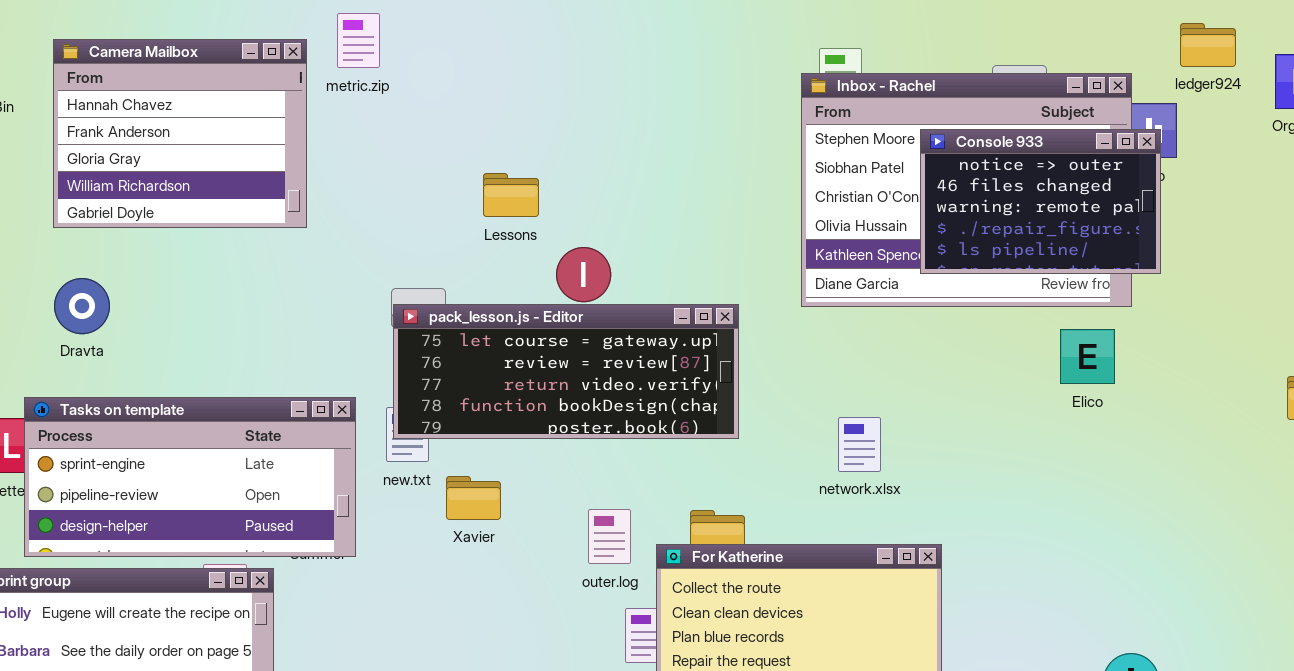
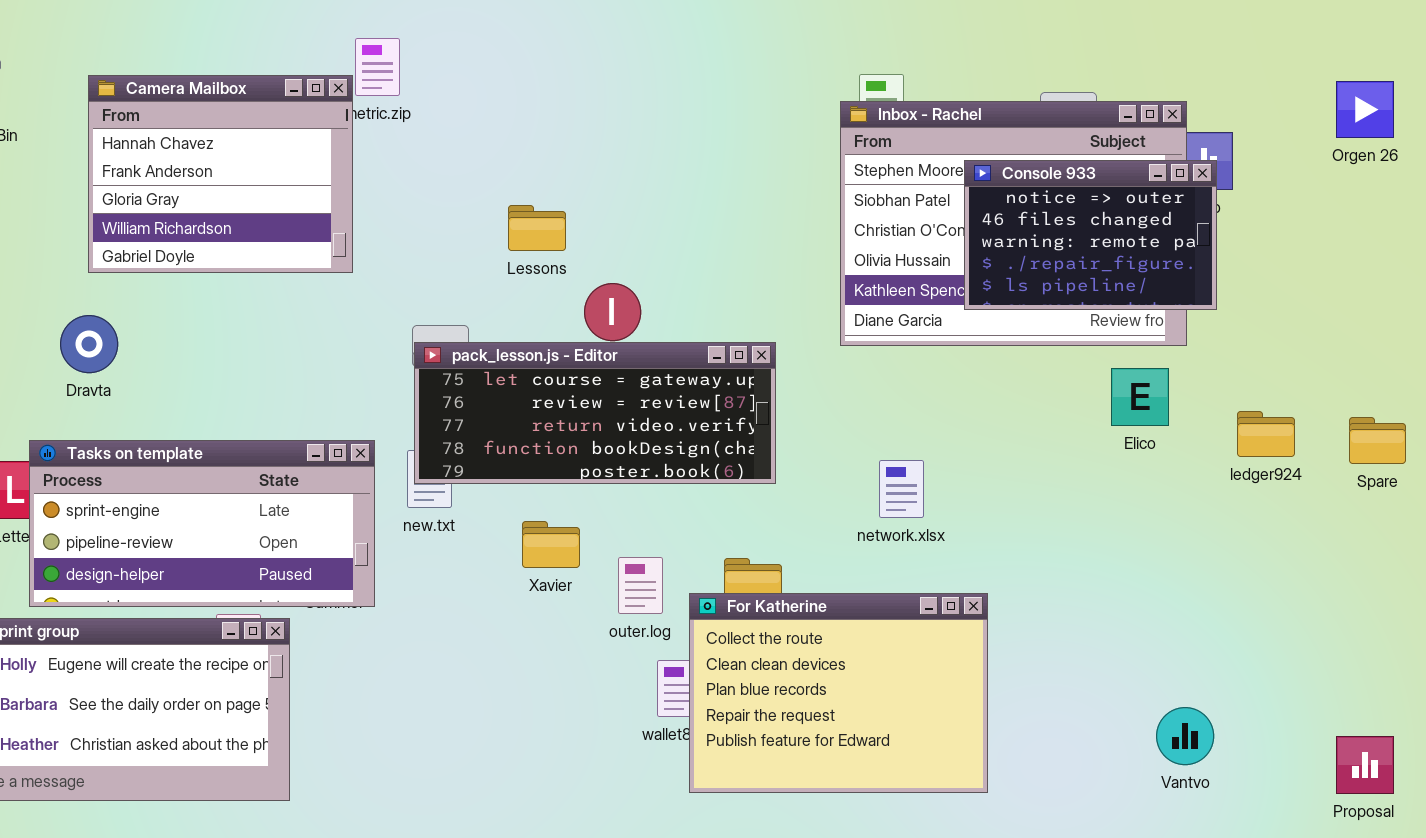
ledger924: [1180,23,1236,67] -> [1237,411,1295,457], moved
Camera Mailbox: [53,39,307,228] -> [88,75,353,273], moved
Xavier: [446,476,501,520] -> [522,521,580,568], moved

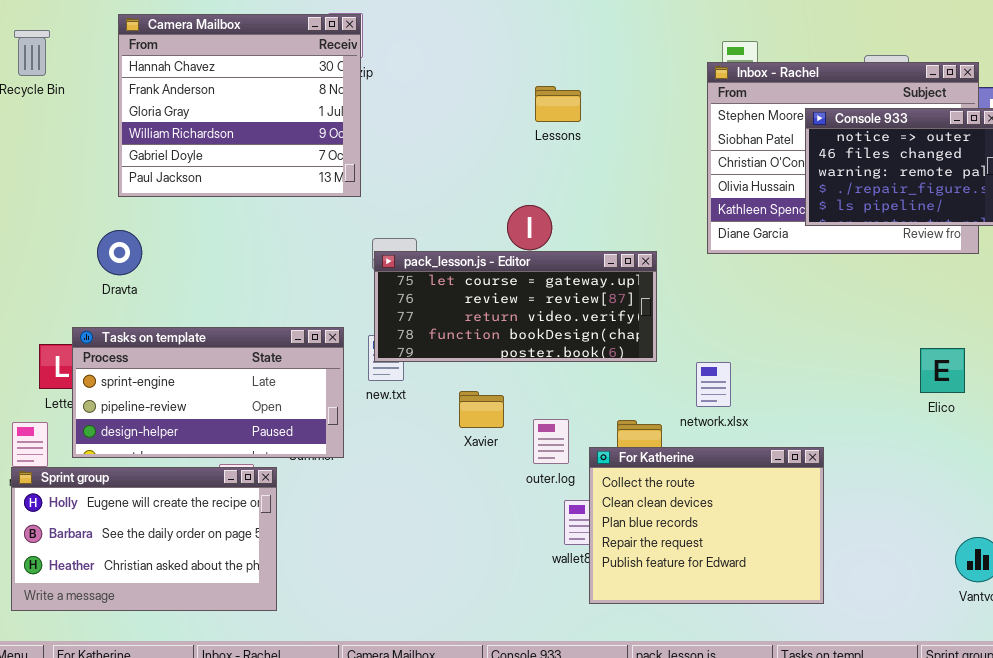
Camera Mailbox: [88,75,353,273] -> [118,14,361,197], resized
Lessons: [508,205,566,251] -> [535,86,581,122], moved
Elico: [1111,368,1169,426] -> [920,348,965,393], moved
network.xlsx: [879,460,924,518] -> [696,362,731,407], moved

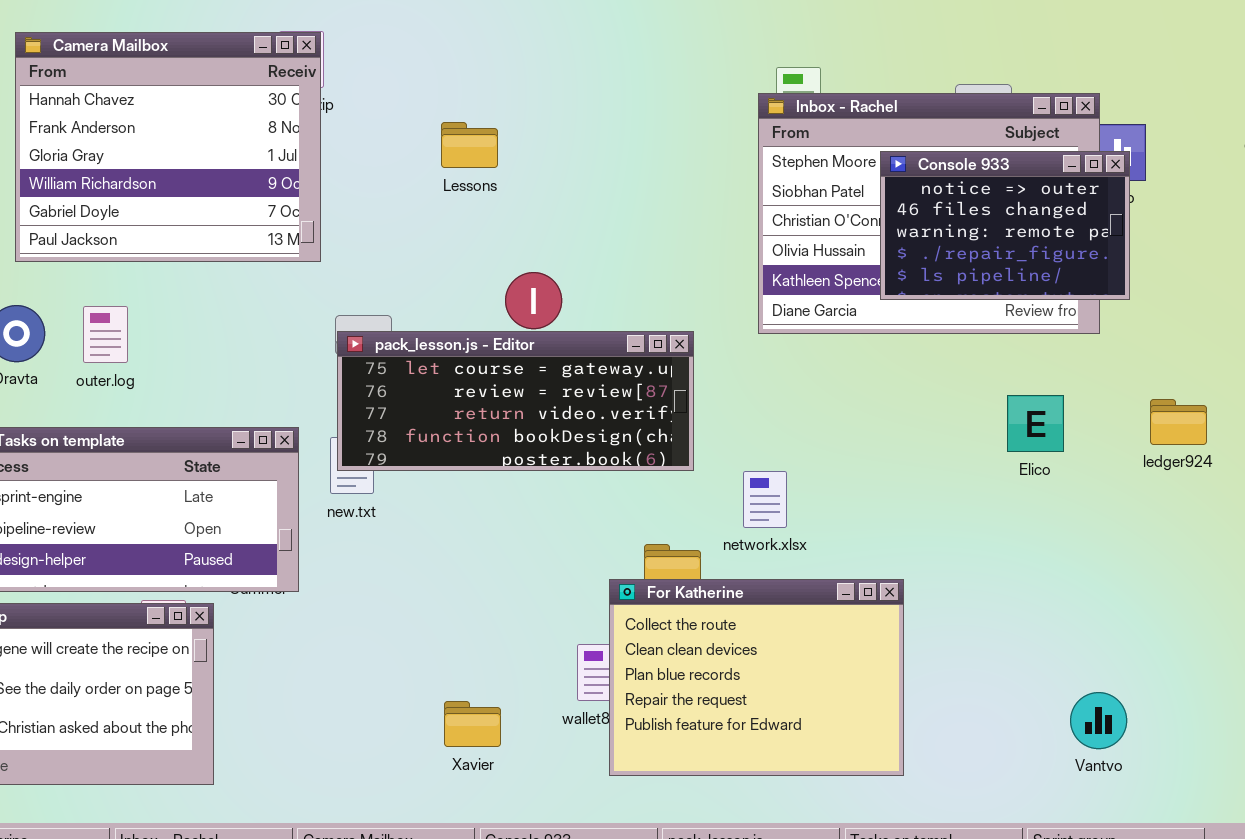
Lessons: [535,86,581,122] -> [441,122,498,168], moved
Elico: [920,348,965,393] -> [1007,395,1064,452], moved
Xavier: [459,391,504,428] -> [444,701,501,747], moved
outer.log: [533,419,569,464] -> [83,306,128,363], moved

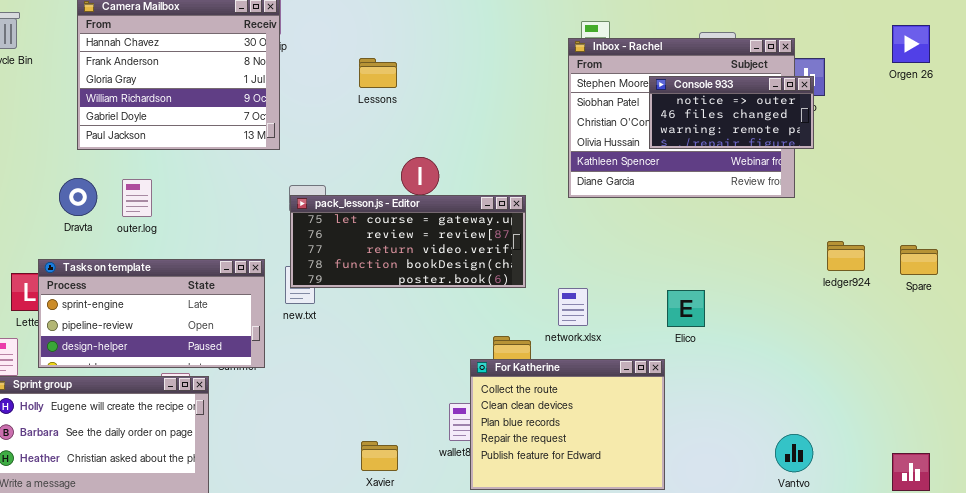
Console 933: [880,151,1130,300] -> [649,76,814,149], resized
Elico: [1007,395,1064,452] -> [667,290,705,327], moved

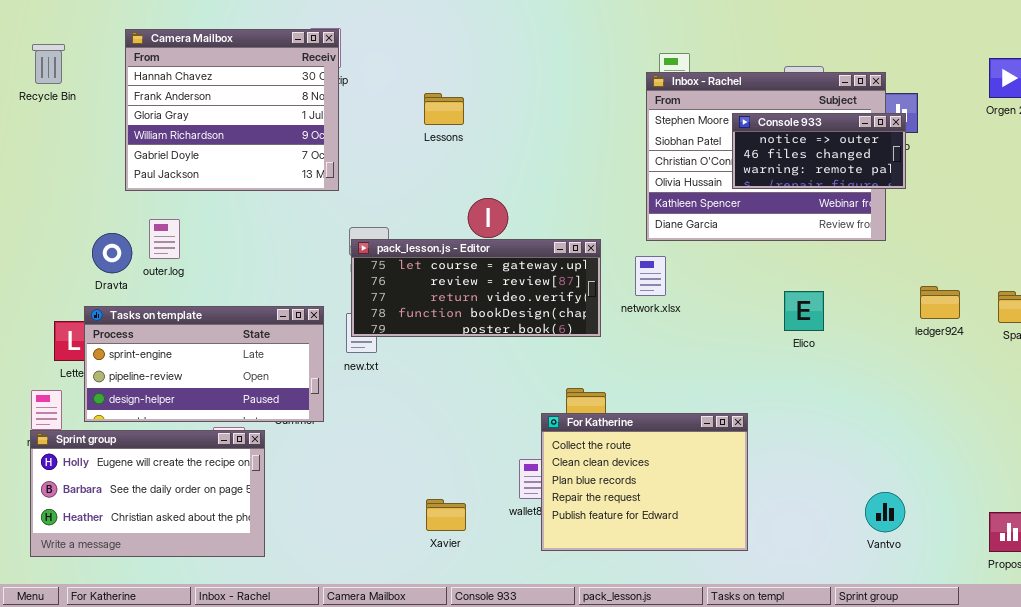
Dravta: [59,178,97,216] -> [92,233,132,273], moved
outer.log: [122,179,152,217] -> [149,219,180,259], moved
network.xlsx: [558,288,588,326] -> [635,256,666,296], moved
Elico: [667,290,705,327] -> [784,291,824,331], moved

